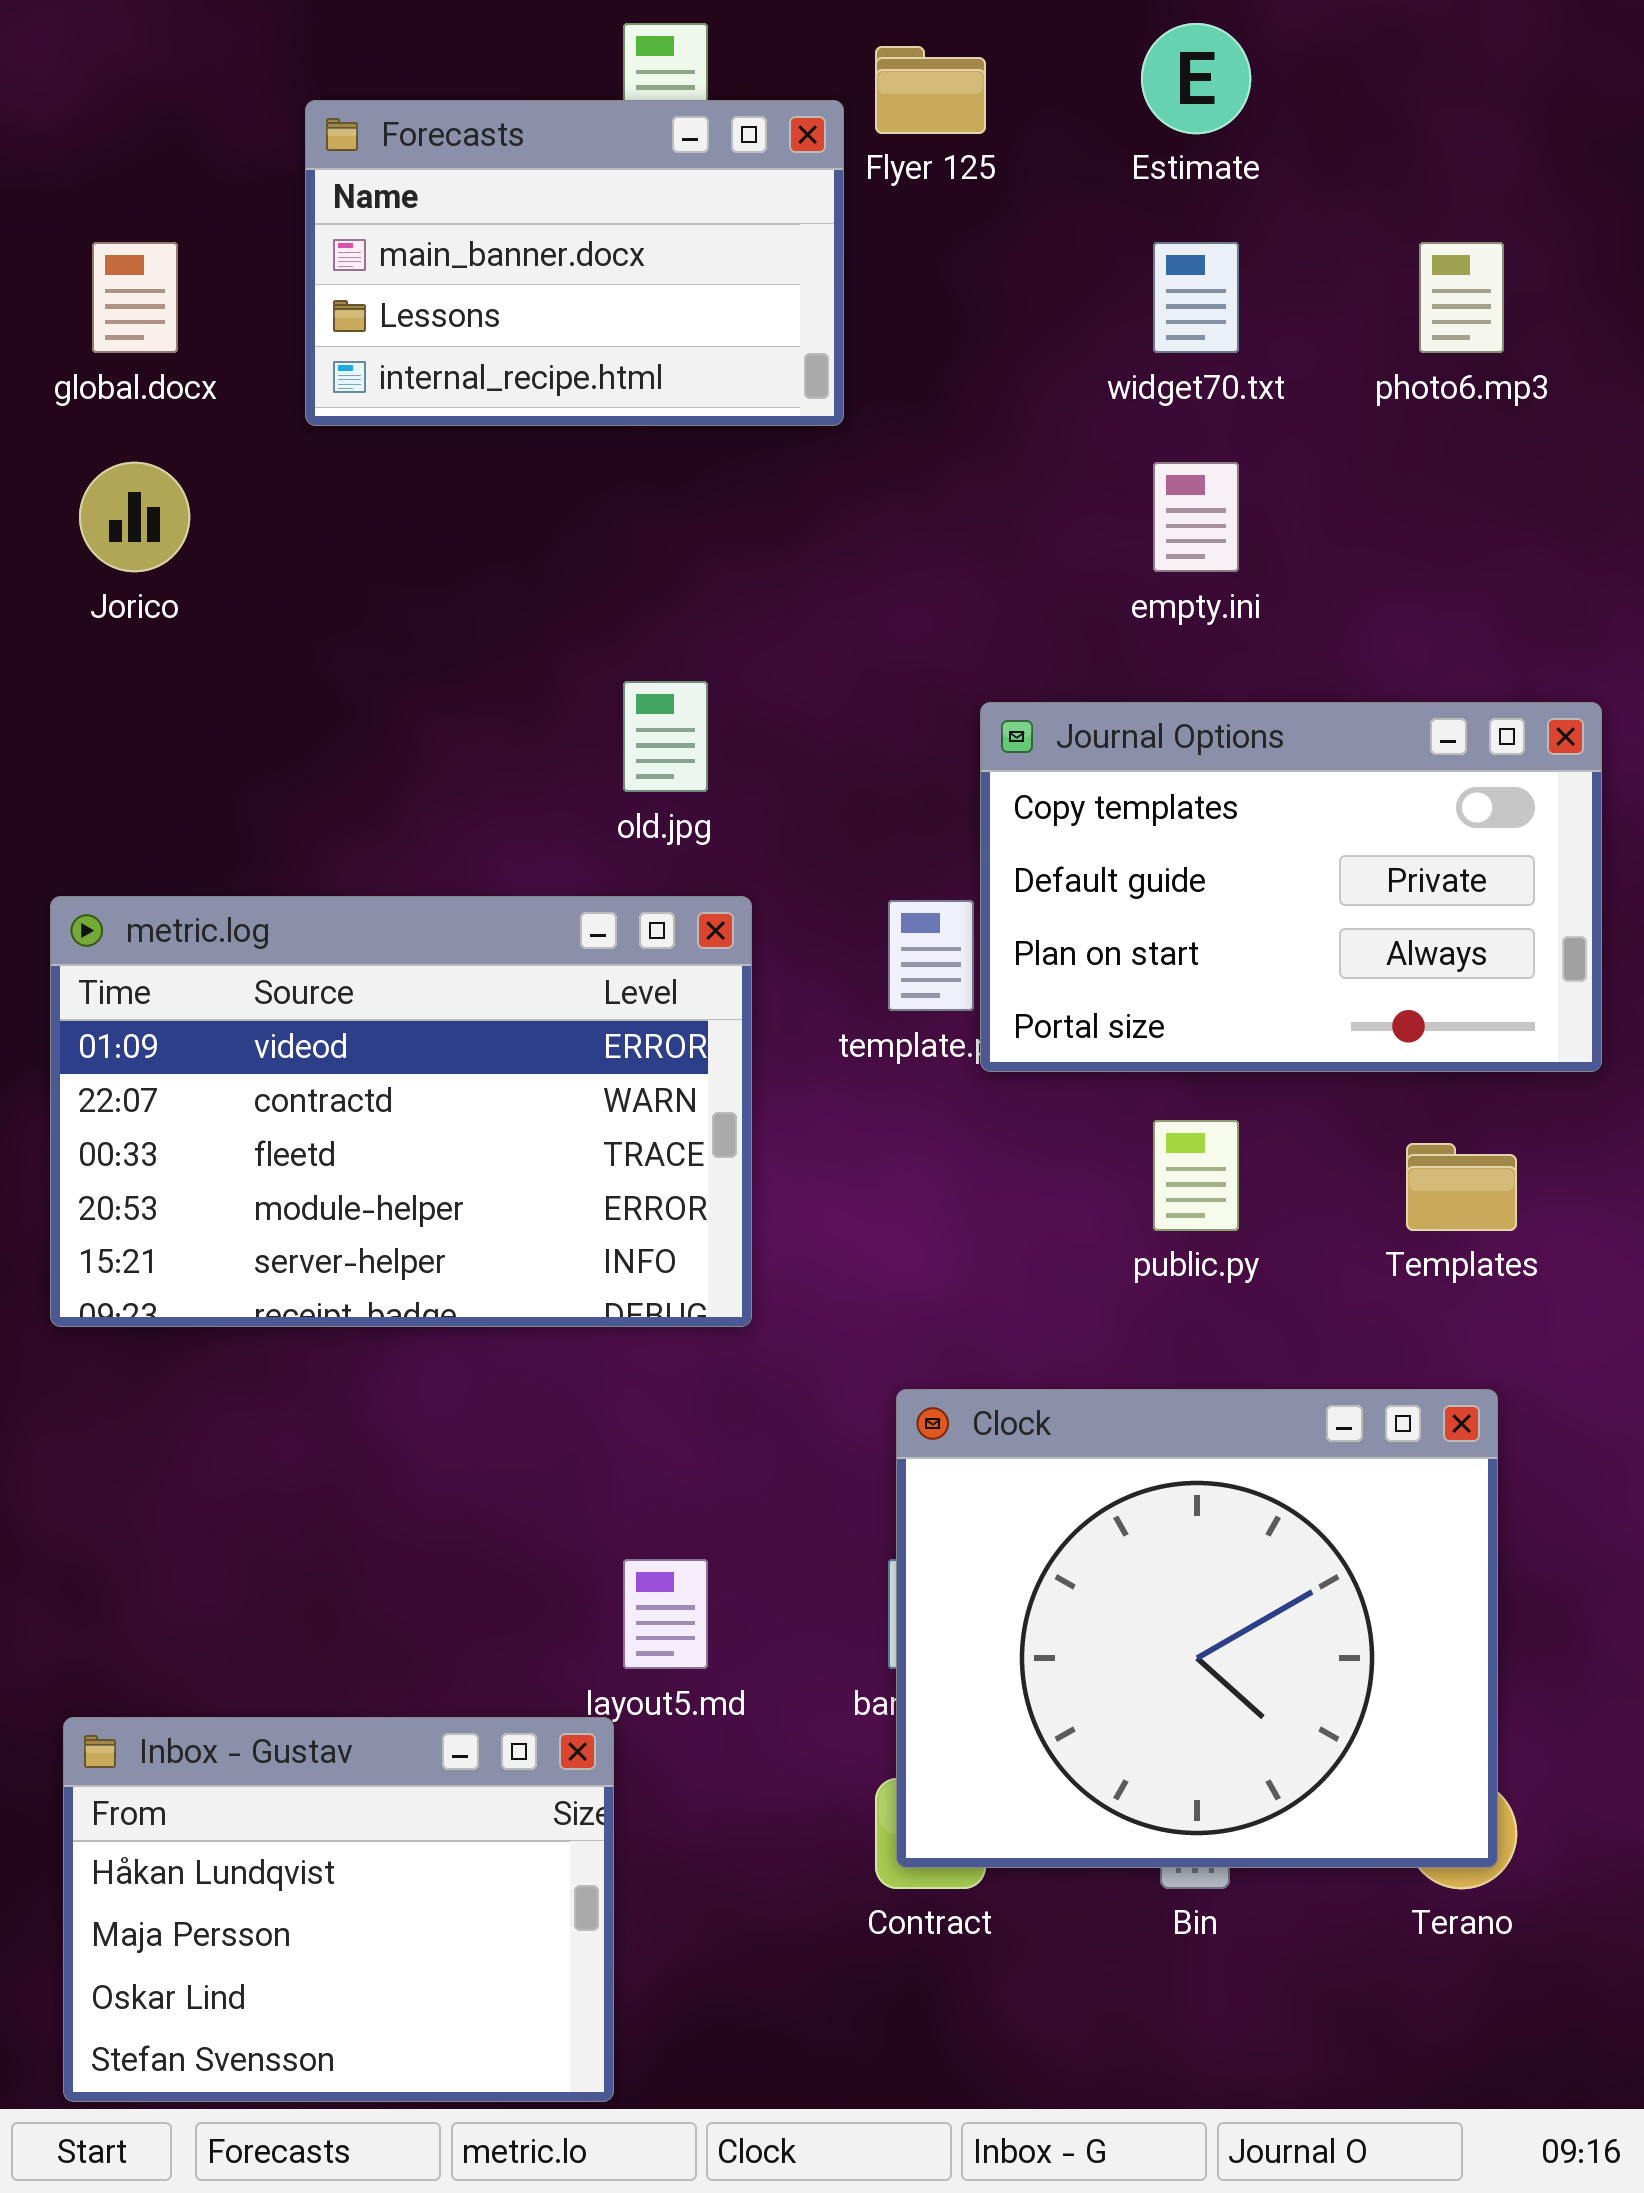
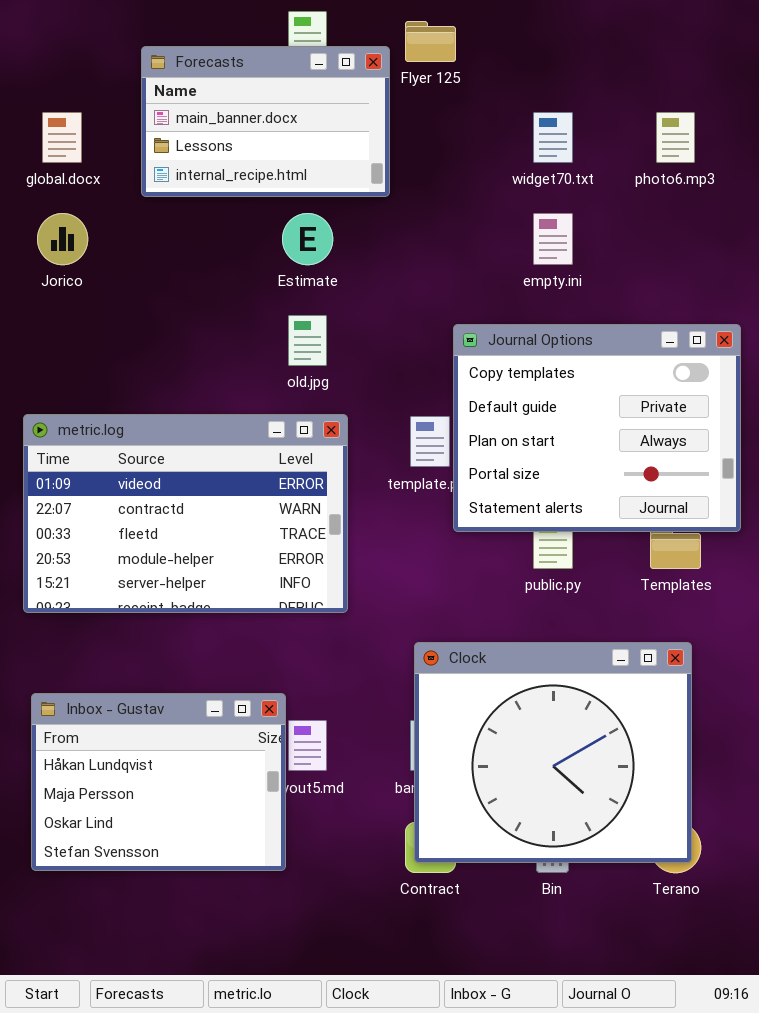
Estimate: [1141,23,1251,134] -> [282,213,333,265], moved
Journal Options: [980,702,1602,1072] -> [453,324,741,532], resized
Inbox - Gustav: [63,1717,614,2102] -> [31,693,286,871], moved

